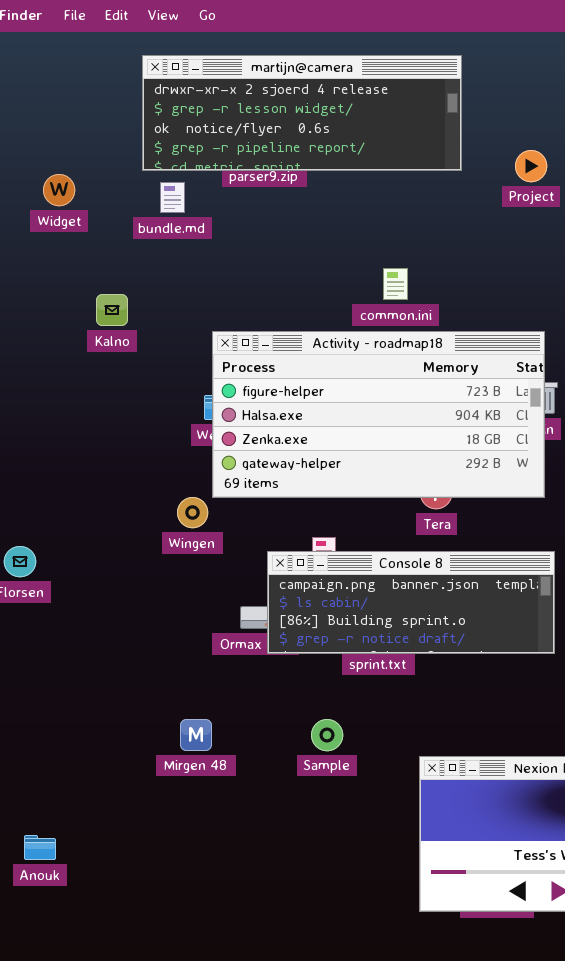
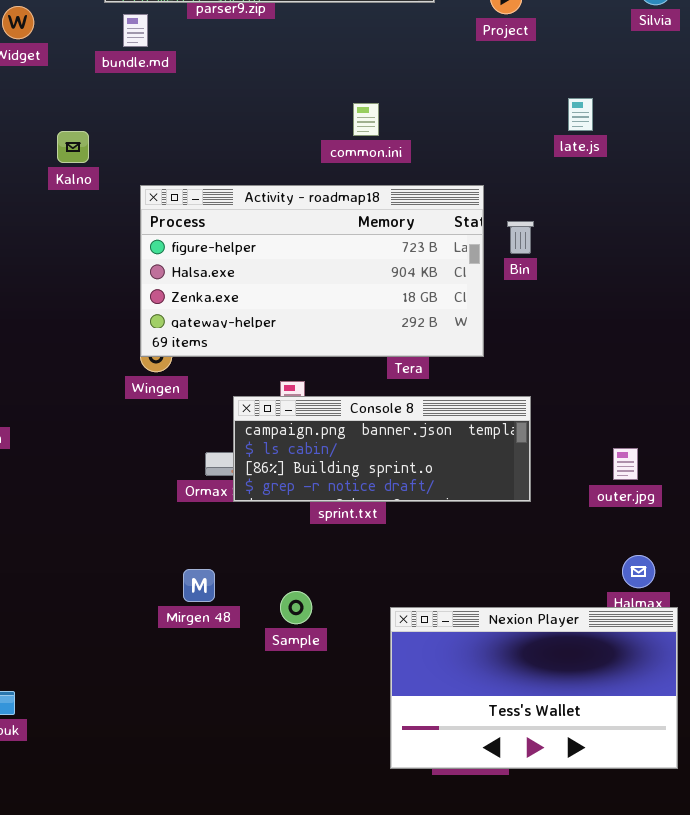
Activity - roadmap18: [212,331,545,498] -> [140,185,484,357], moved
Mirgen 48: [180,719,212,751] -> [183,569,215,602], moved
Sample: [311,719,343,751] -> [280,591,312,624], moved

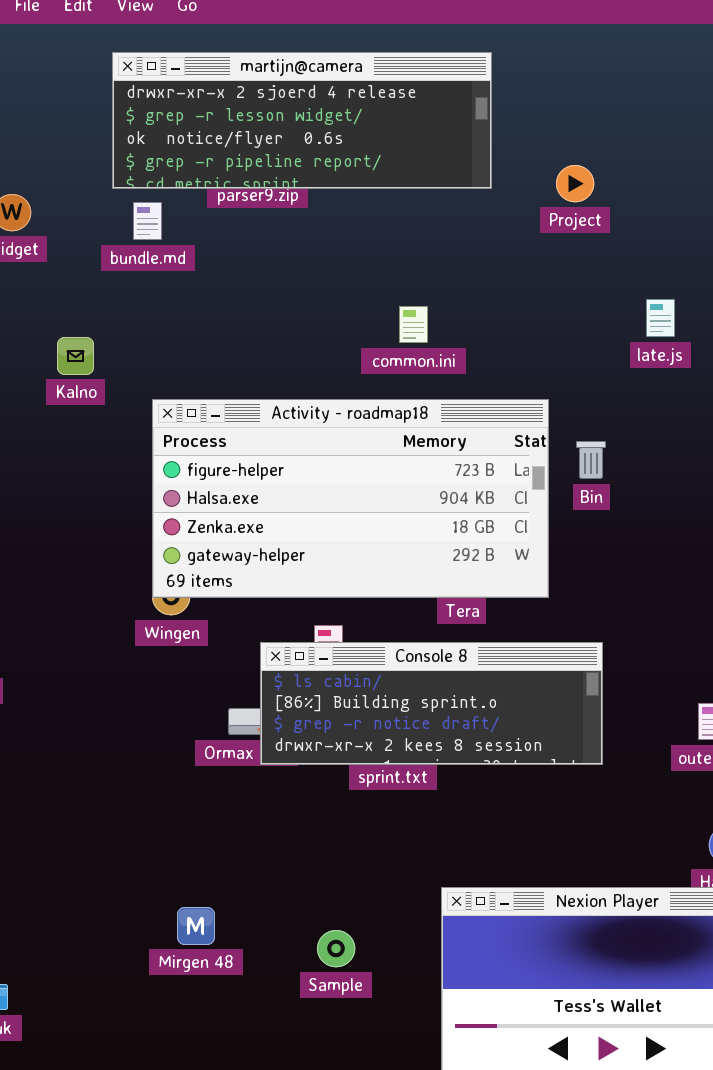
Console 8: [233,396,531,502] -> [260,642,603,765], scrolled down 1 row
Mirgen 48: [183,569,215,602] -> [177,907,215,945], moved
Sample: [280,591,312,624] -> [317,930,355,967], moved

